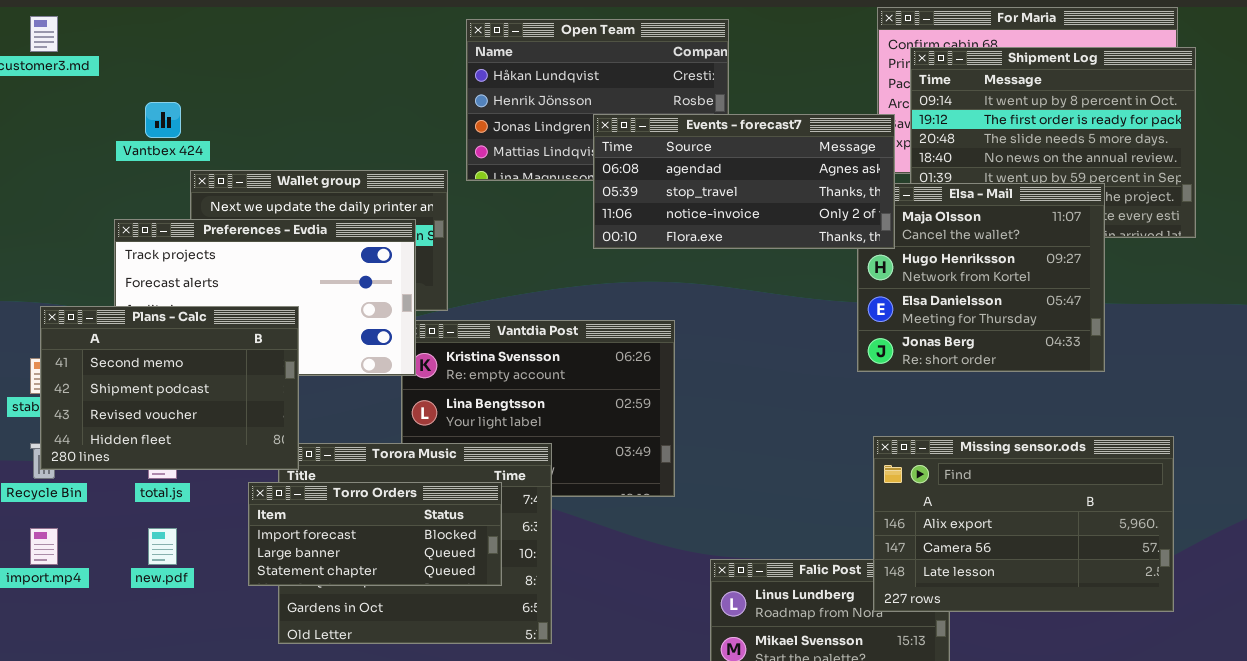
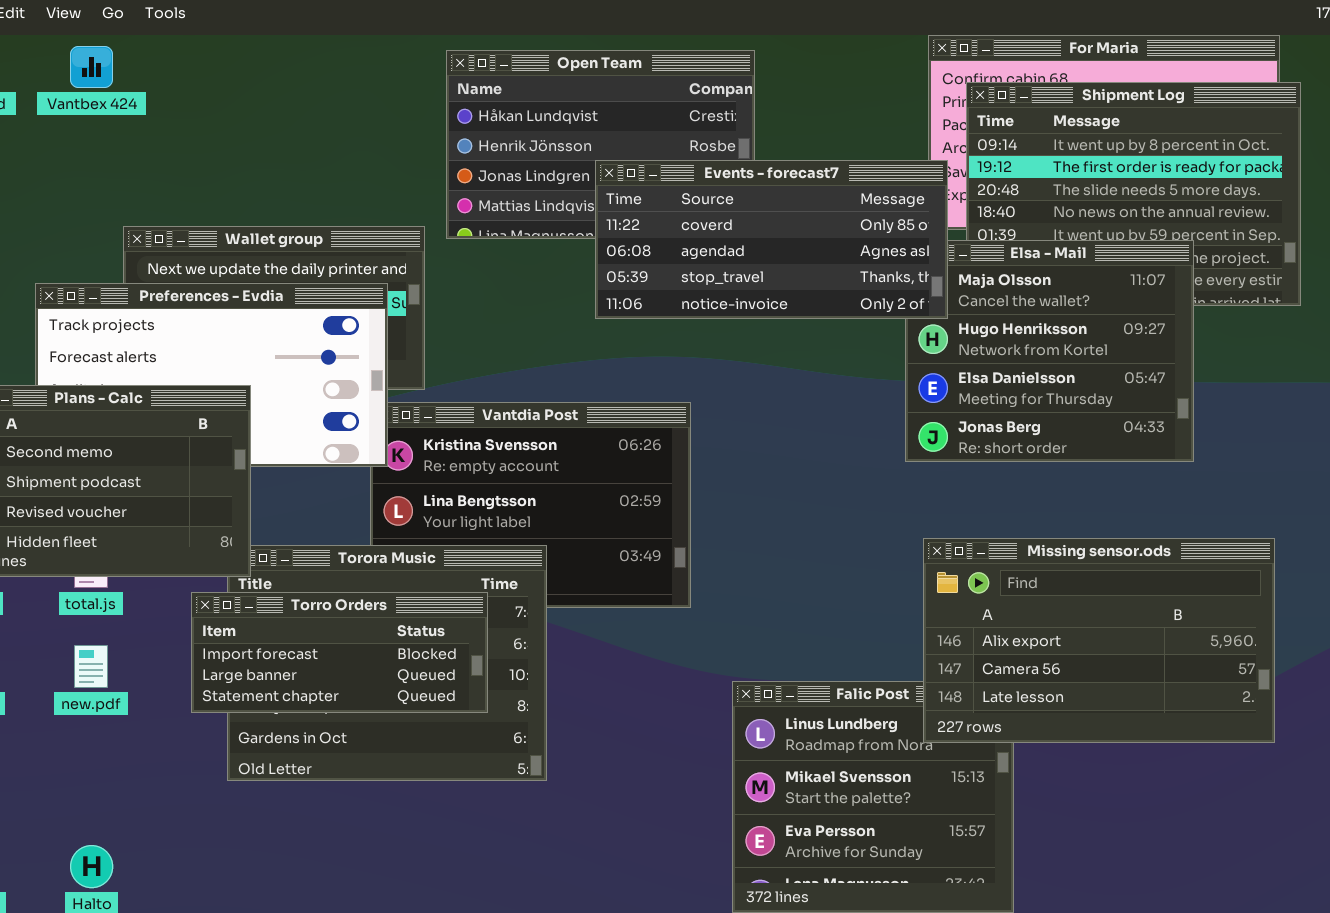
Vantbex 424: [145,102,181,138] -> [70,46,113,88], moved
Events - forecast7: [593,114,895,249] -> [595,160,948,319], scrolled up 1 row

